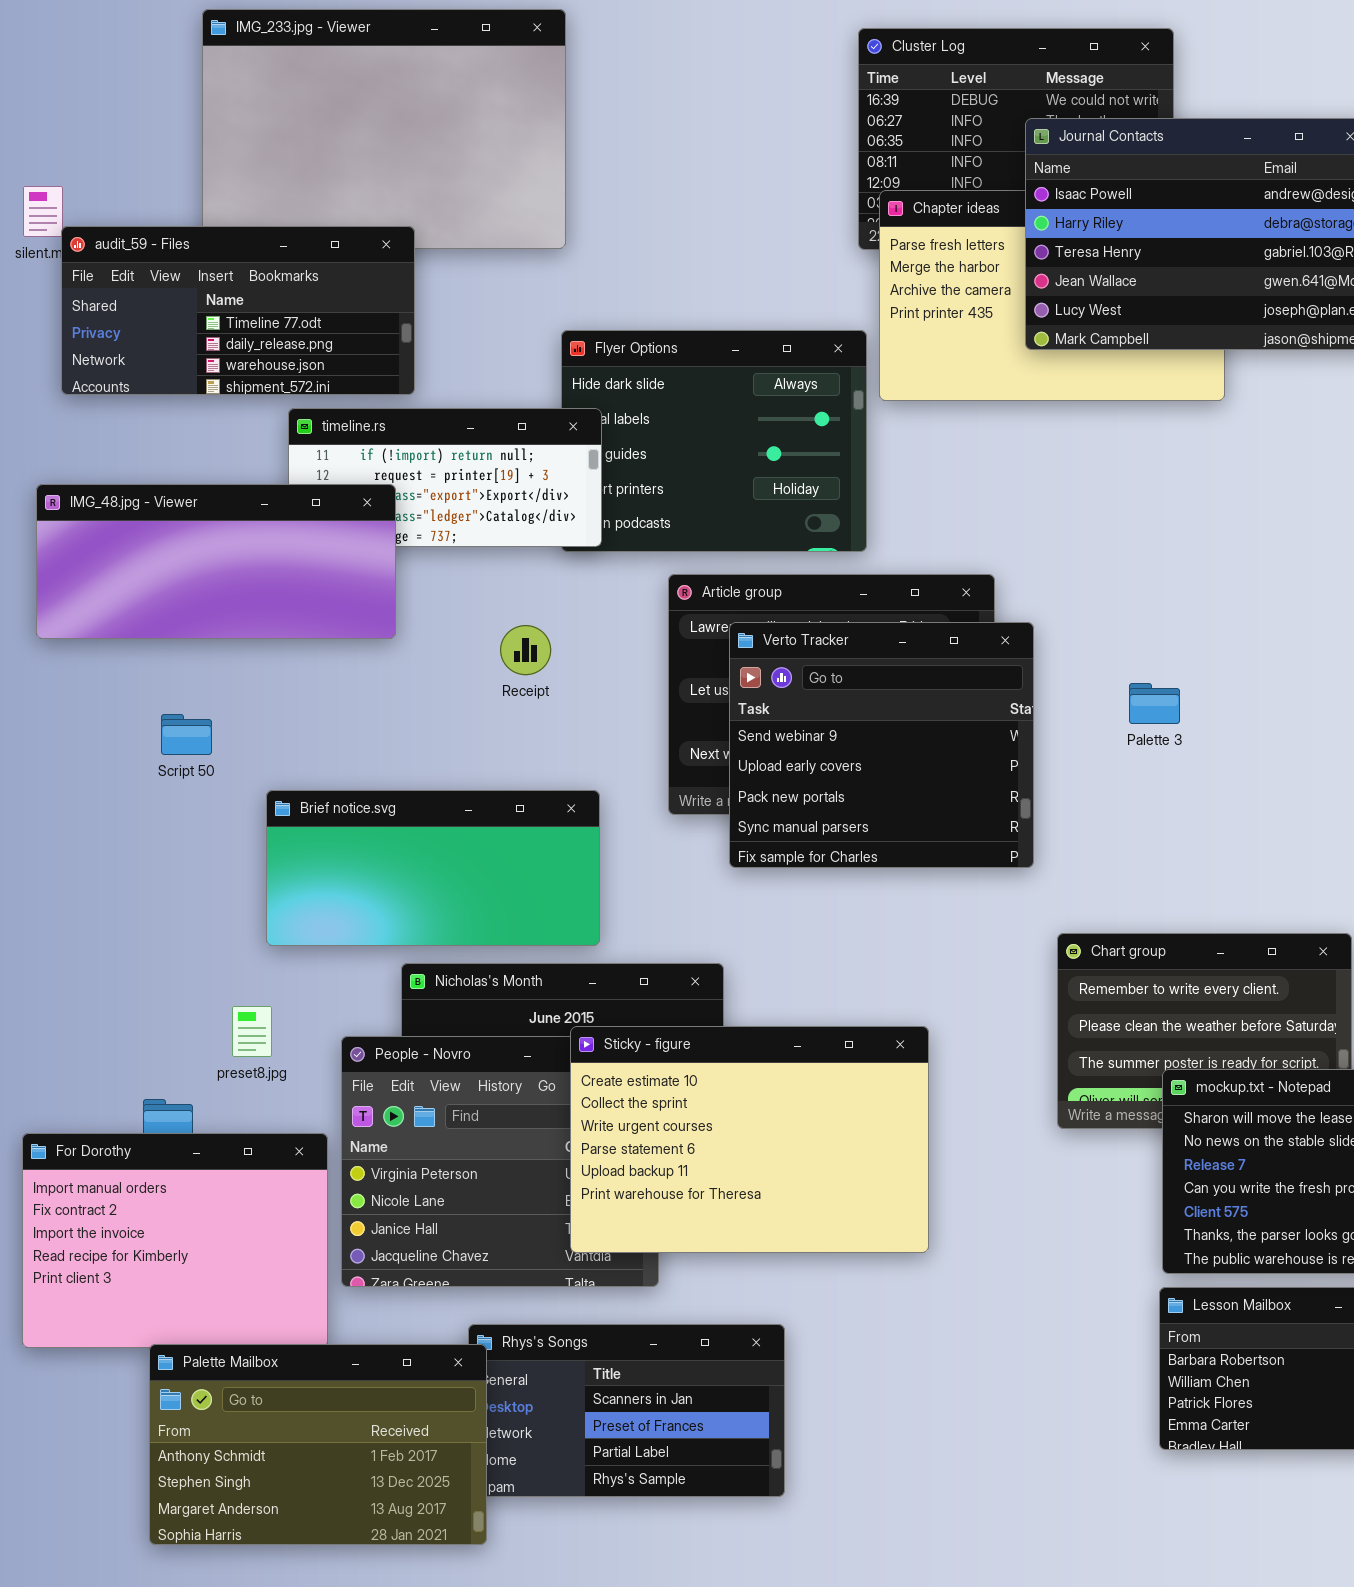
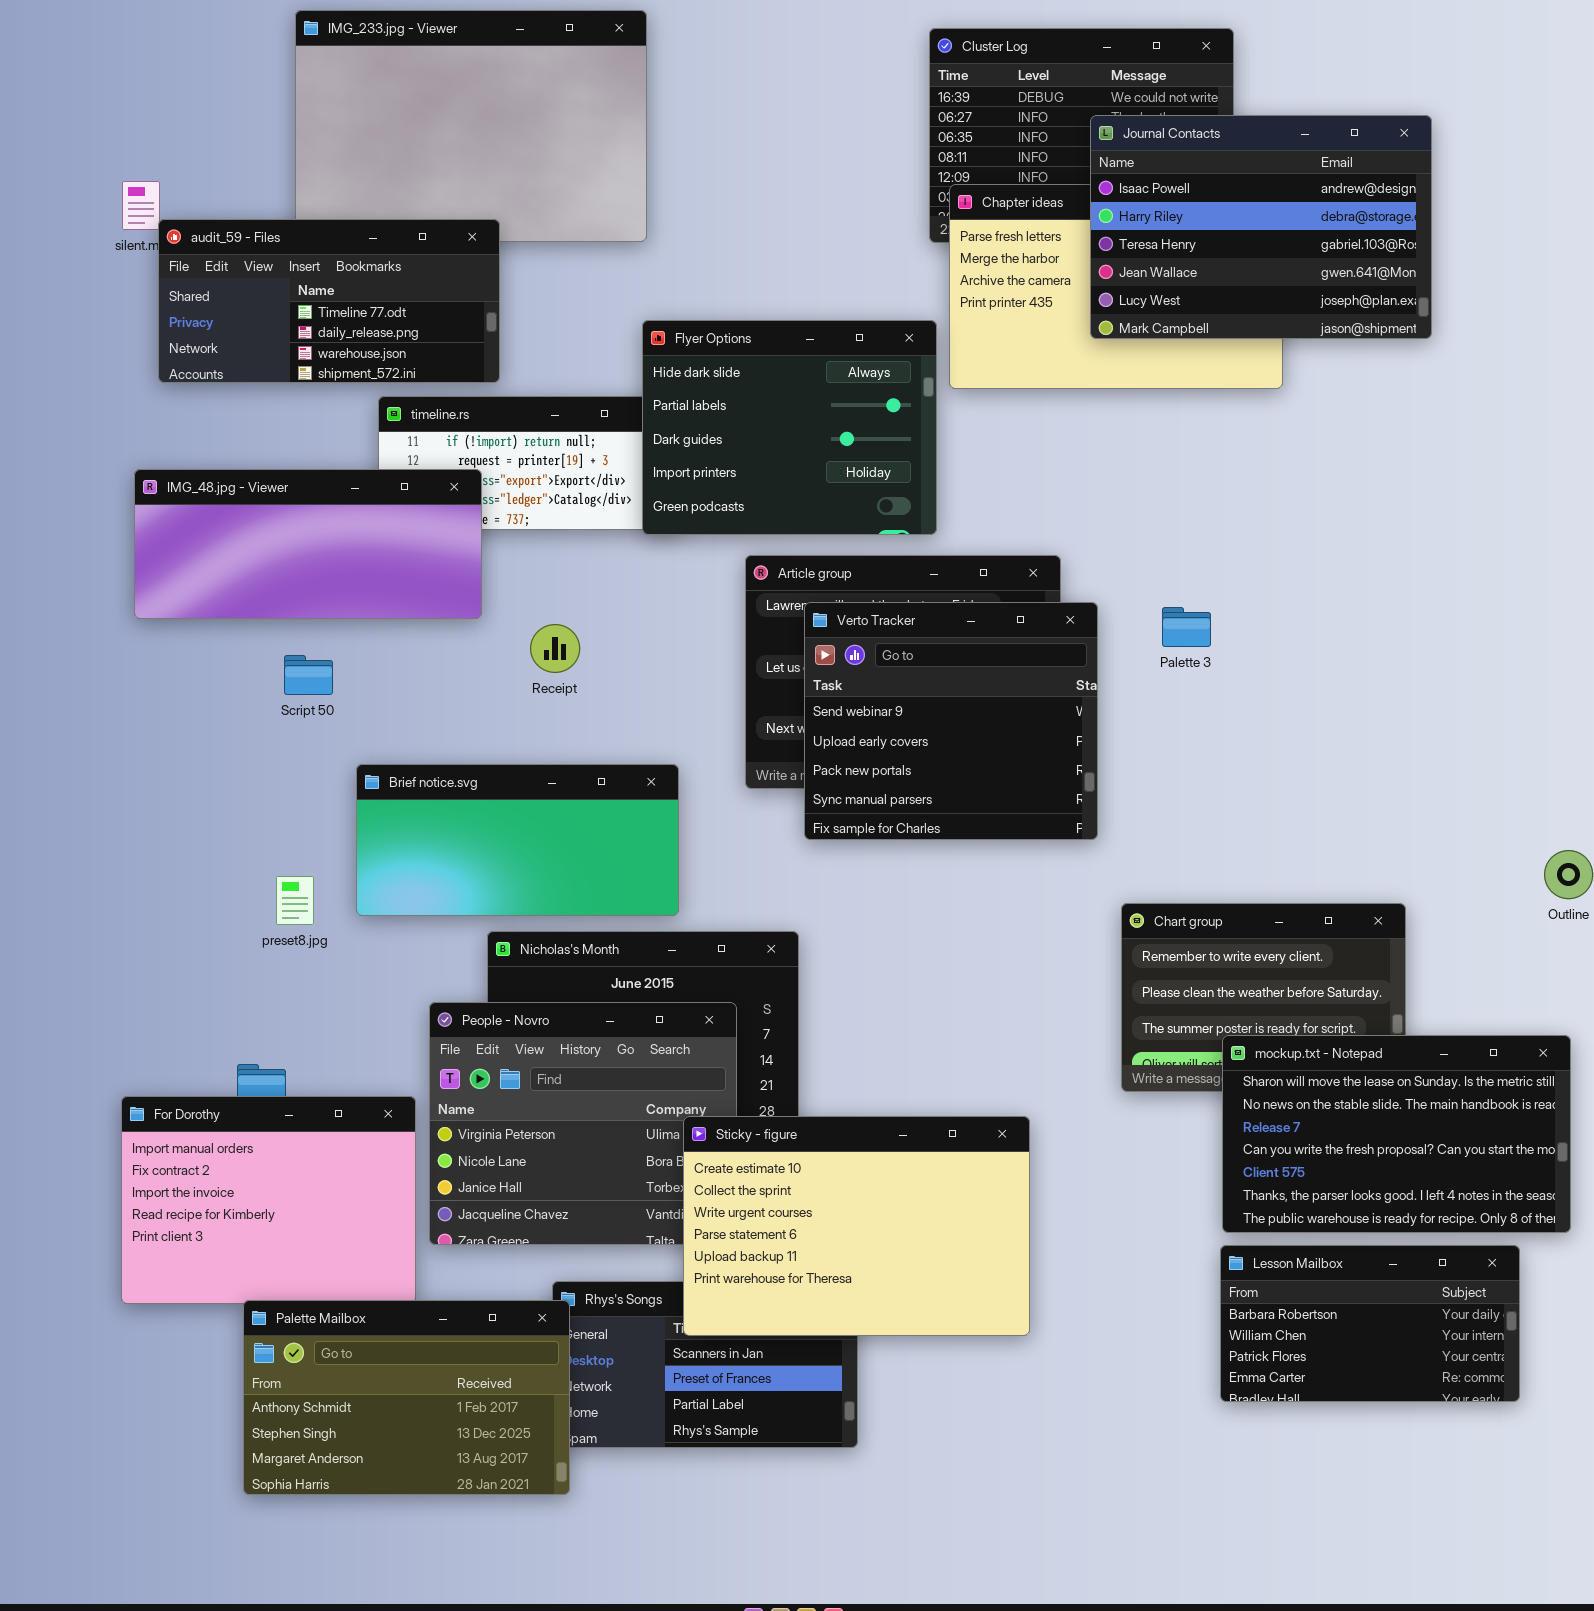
Flyer Options: [561,330,867,552] -> [642,320,937,535], raised
Receipt: [500,625,551,675] -> [530,624,580,673], moved
Palette 3: [1129,683,1180,724] -> [1162,607,1211,647], moved
Script 50: [161,714,212,755] -> [284,655,333,695], moved
preset8.jpg: [232,1006,272,1057] -> [276,876,314,925], moved
Sticky - figure: [570,1026,929,1253] -> [683,1116,1030,1336], moved

